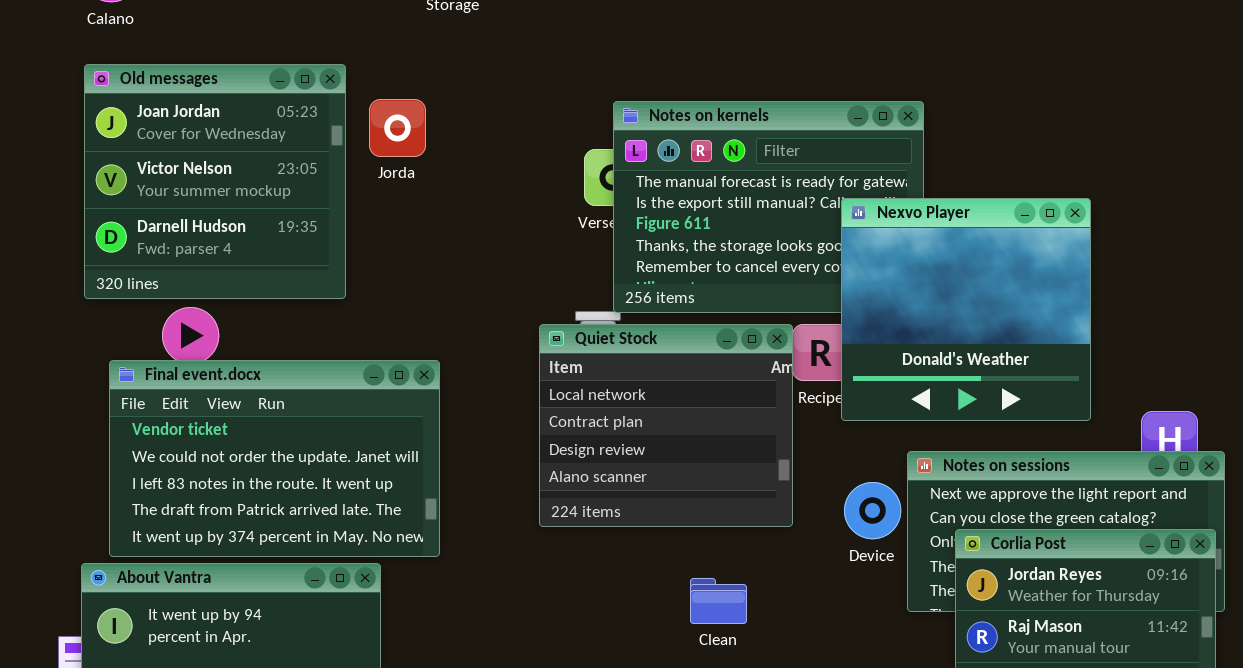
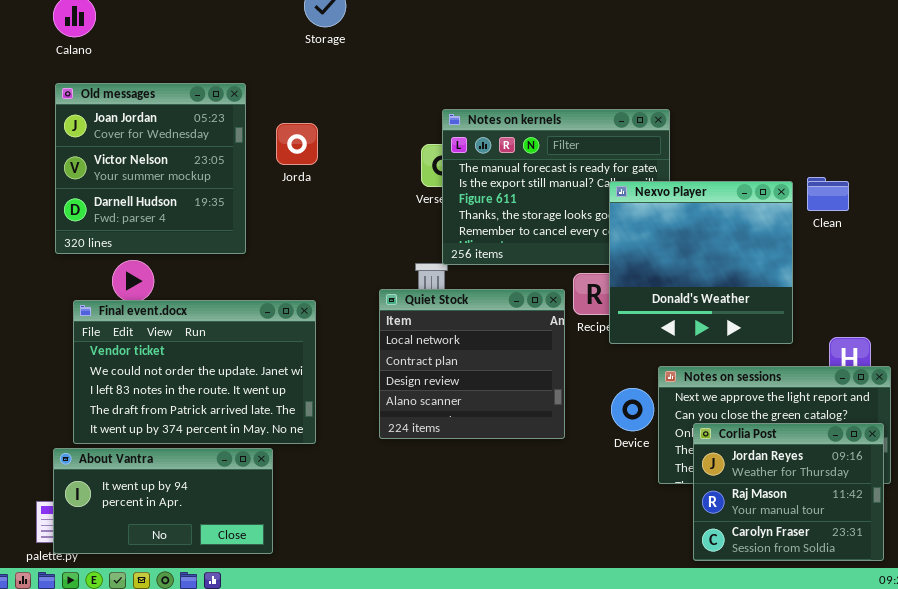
Jorda: [369,99,426,157] -> [276,123,318,165], moved
Quiet Stock: [539,324,793,527] -> [379,289,565,439], moved
Clean: [690,578,747,624] -> [807,177,849,211], moved

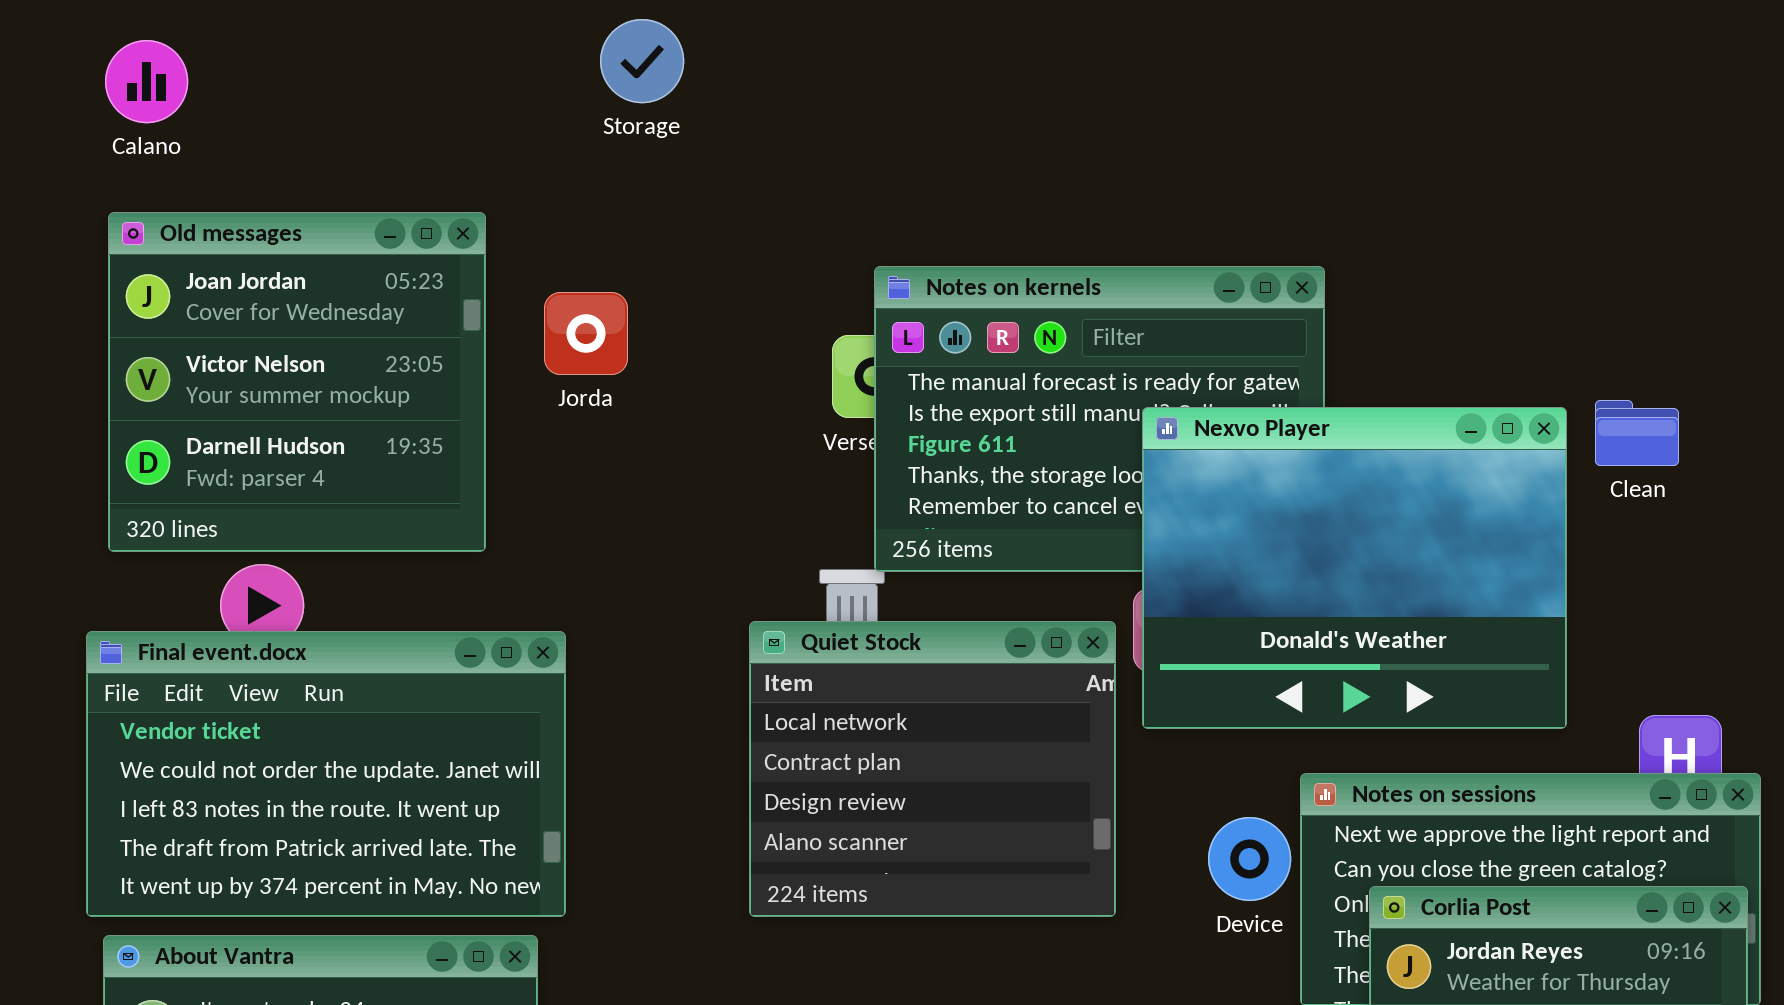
Nexvo Player: [609,181,793,344] -> [1142,407,1567,729], resized
Final event.docx: [73,300,316,444] -> [86,631,566,917], moved

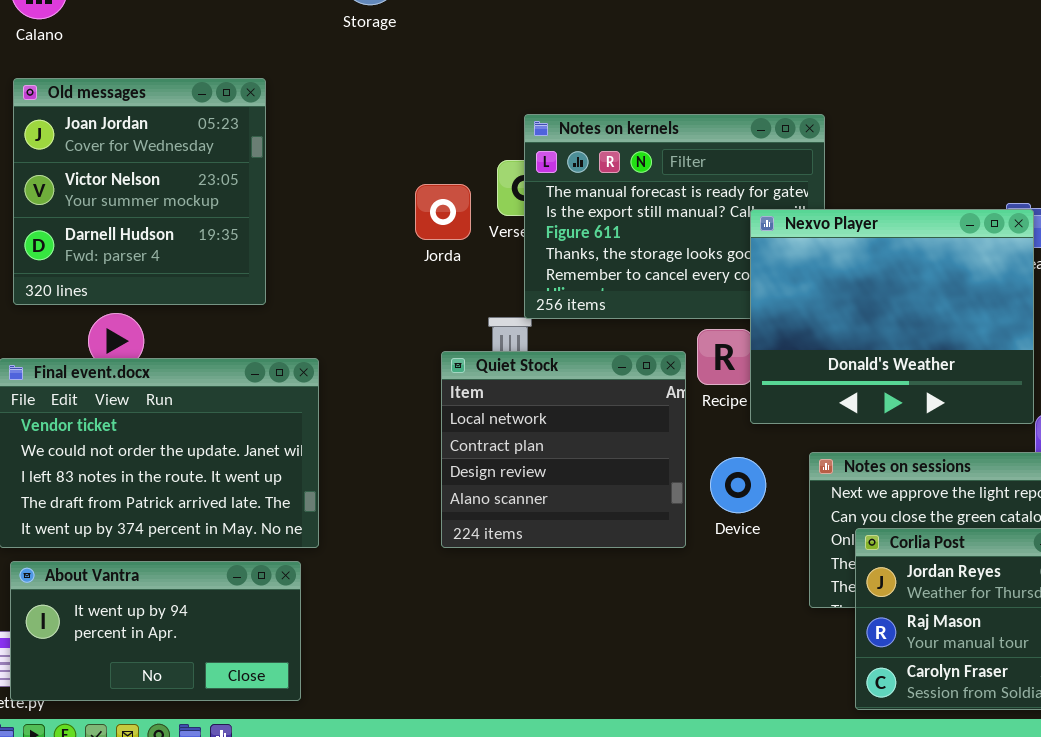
Jorda: [544,292,628,375] -> [415,184,471,240], moved
Nexvo Player: [1142,407,1567,729] -> [750,209,1034,424], moved
Device: [1208,817,1291,901] -> [710,457,766,513], moved

